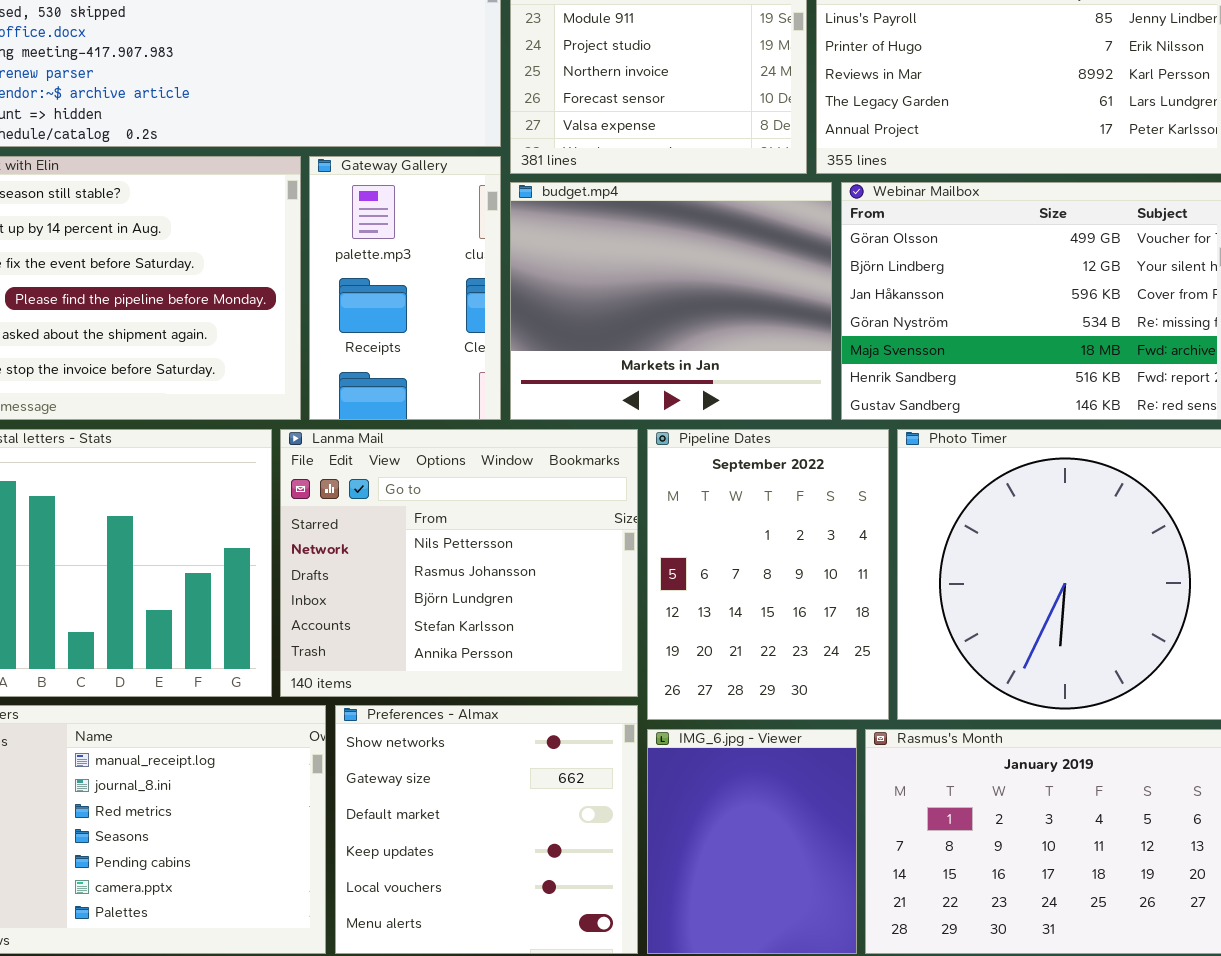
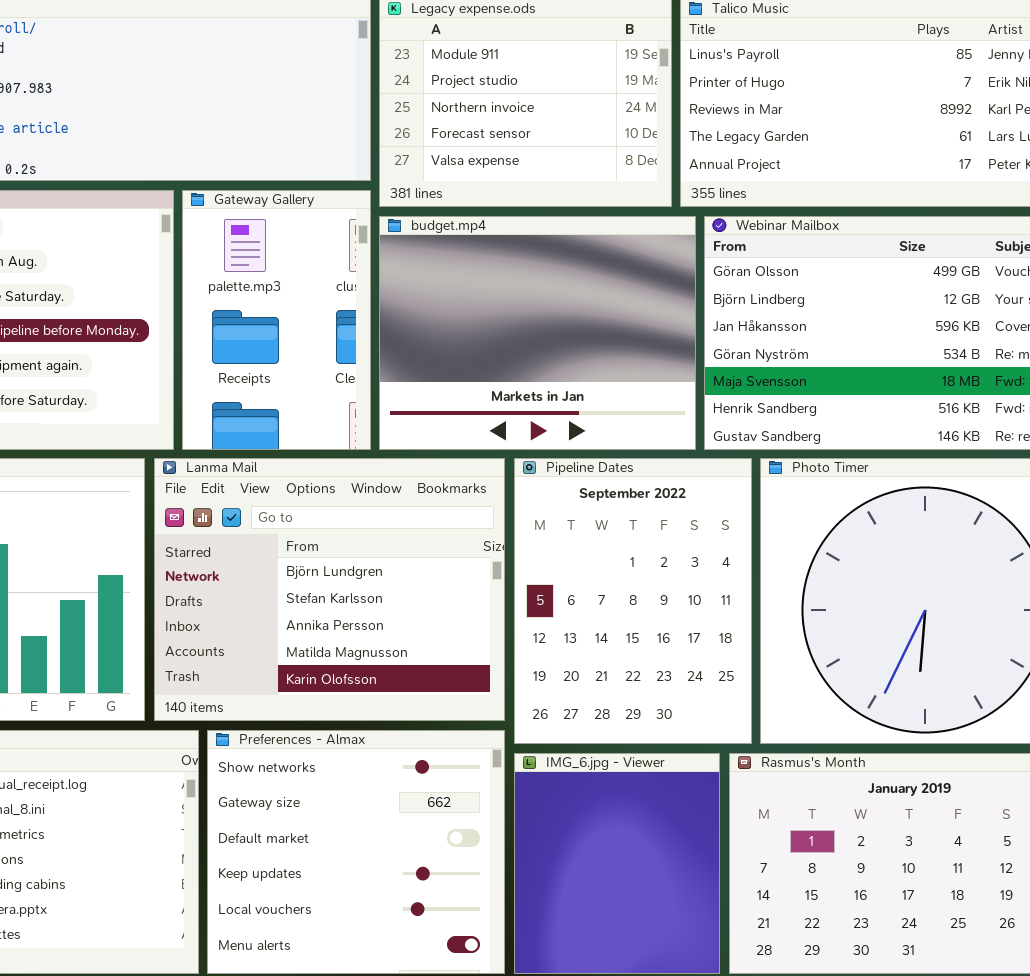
Lanma Mail: [280,429,638,697] -> [154,458,505,721], scrolled down 2 rows

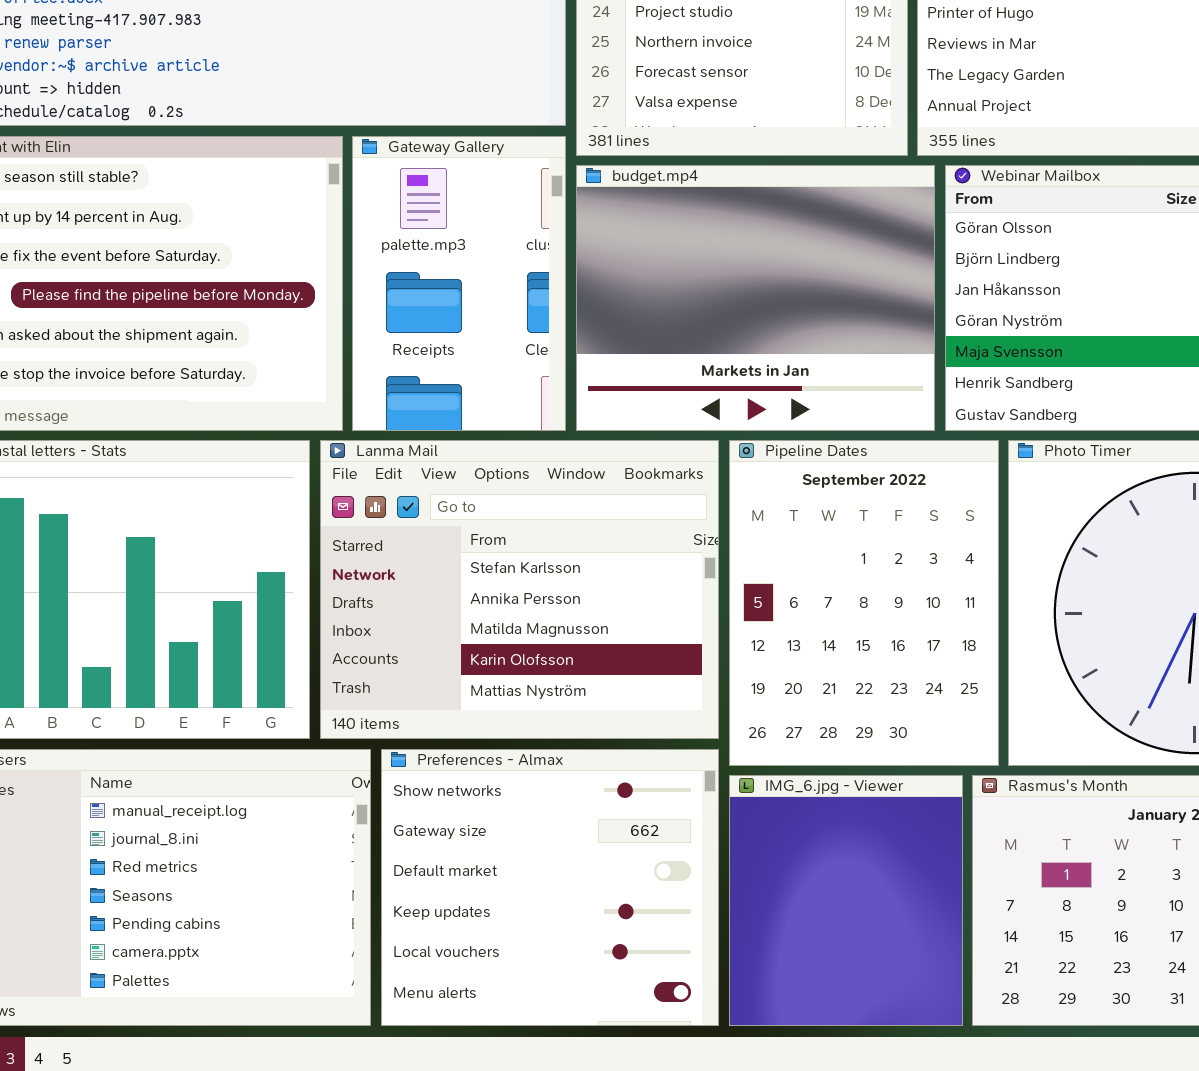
Lanma Mail: [154,458,505,721] -> [320,440,719,739], scrolled down 1 row

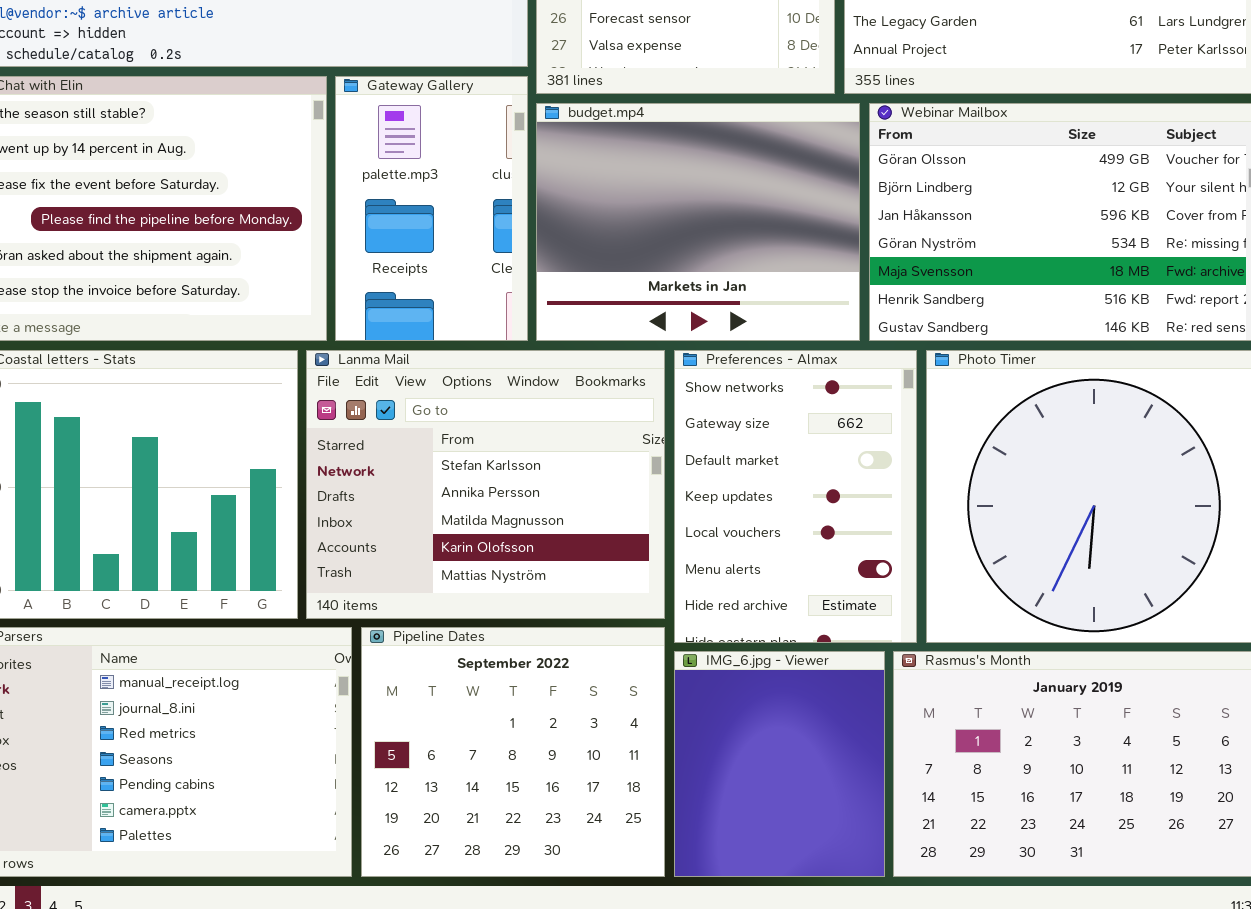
Pipeline Dates: [729,440,999,766] -> [361,627,665,877], moved, resized
Preferences - Almax: [381,749,719,1026] -> [674,350,917,643], moved, resized

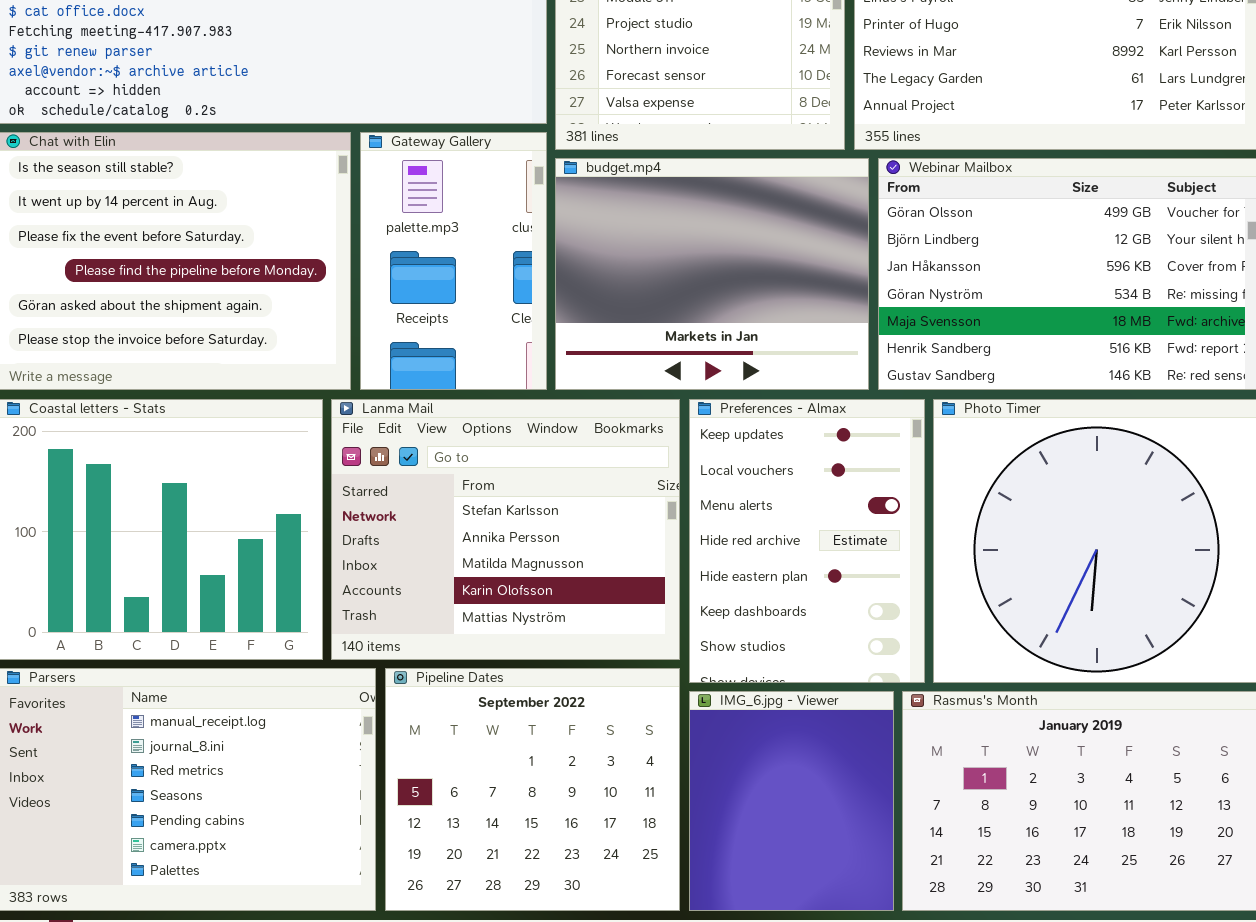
Preferences - Almax: [674,350,917,643] -> [689,399,925,683], scrolled down 3 rows

